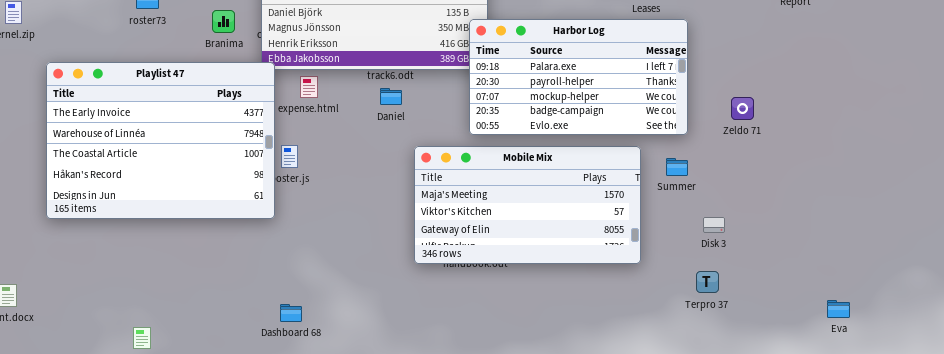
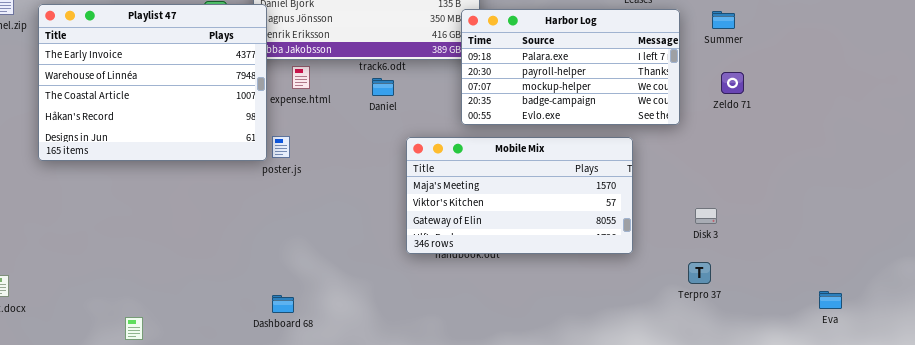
Playlist 47: [46,62,275,219] -> [38,4,267,161], moved
Zeldo 71: [731,97,754,120] -> [721,72,744,94], moved
Summer: [666,158,688,176] -> [712,11,735,29], moved

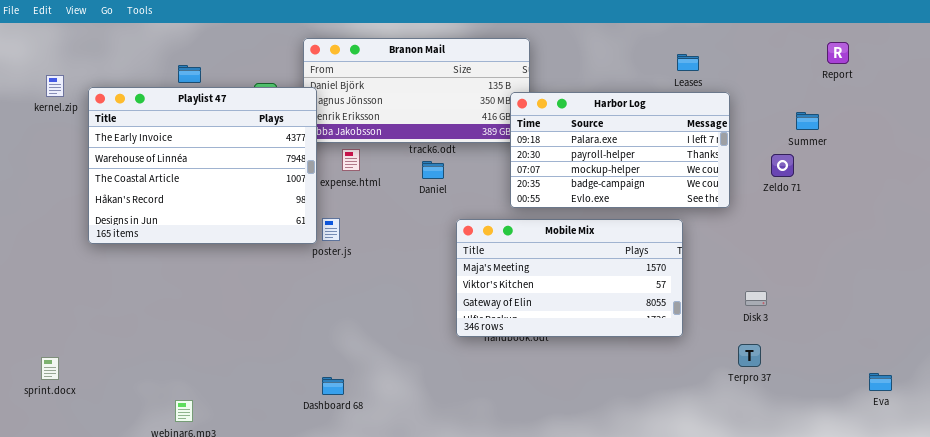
Summer: [712,11,735,29] -> [796,112,819,130], moved

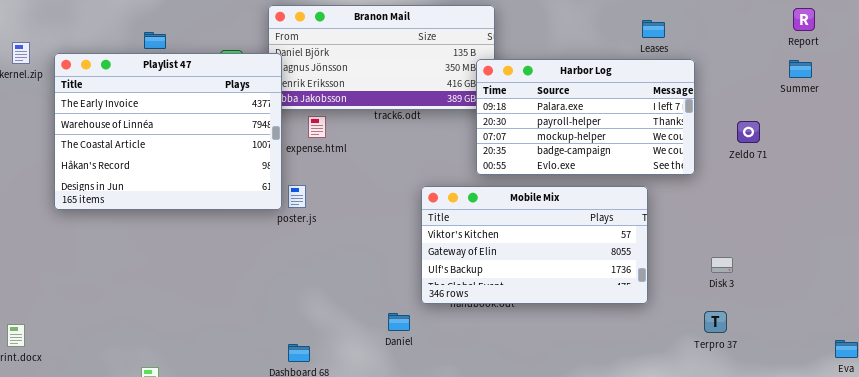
Summer: [796,112,819,130] -> [789,60,812,78], moved
Daniel: [422,161,444,179] -> [388,313,410,331], moved
Mobile Mix: [456,219,683,337] -> [421,186,648,304], scrolled down 1 row

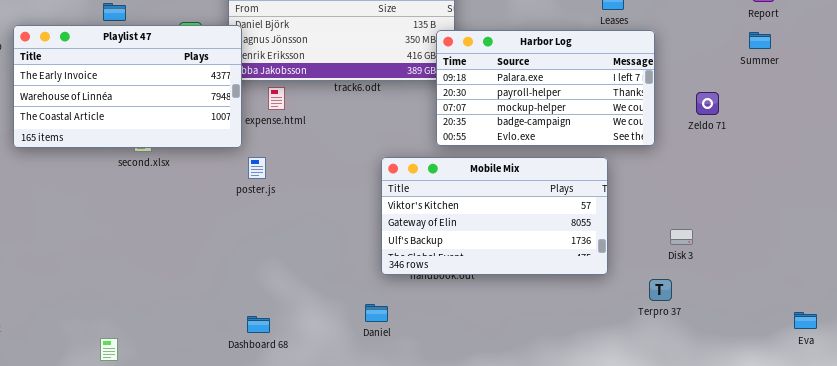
Playlist 47: [54,53,282,210] -> [13,25,242,148], resized
Terpro 37: [704,311,727,333] -> [649,279,672,301], moved
Daniel: [388,313,410,331] -> [365,304,388,322], moved

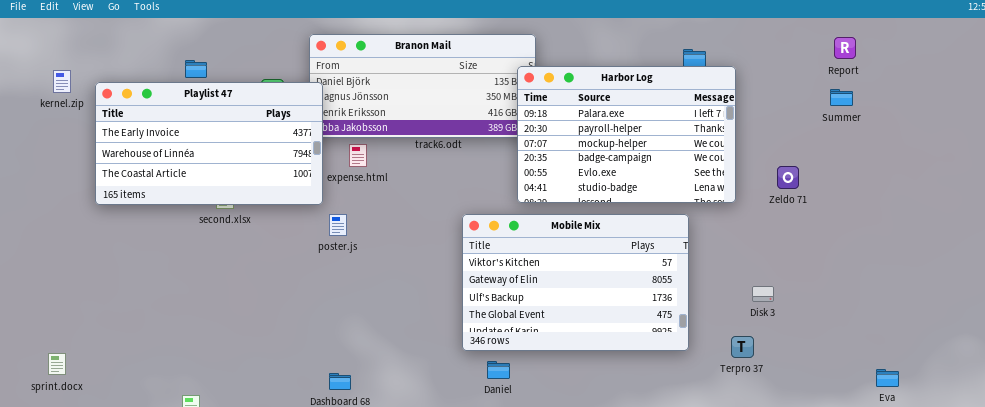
Harbor Log: [436,30,655,146] -> [517,66,736,203], resized
Zeldo 71: [696,92,719,115] -> [777,166,799,189], moved
Mobile Mix: [381,157,608,275] -> [462,214,689,351], resized
Daniel: [365,304,388,322] -> [487,361,510,379], moved

